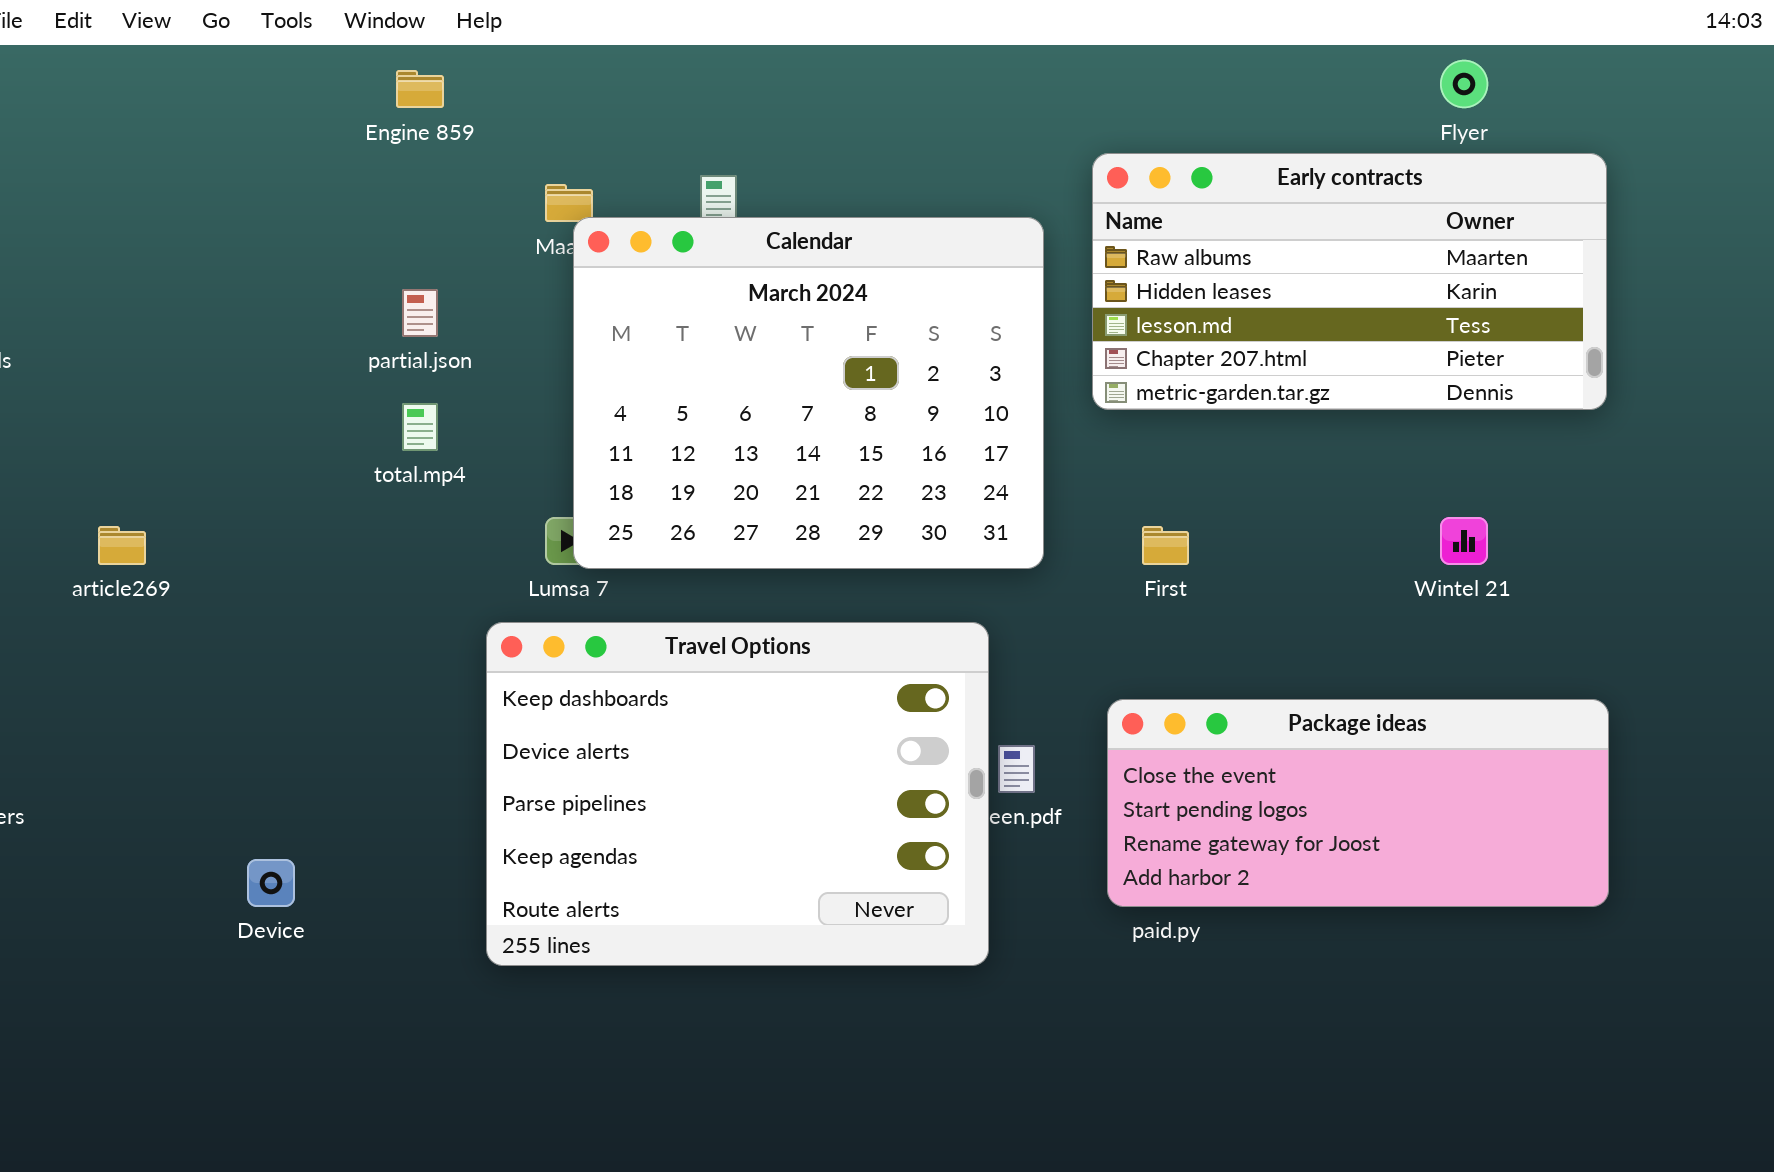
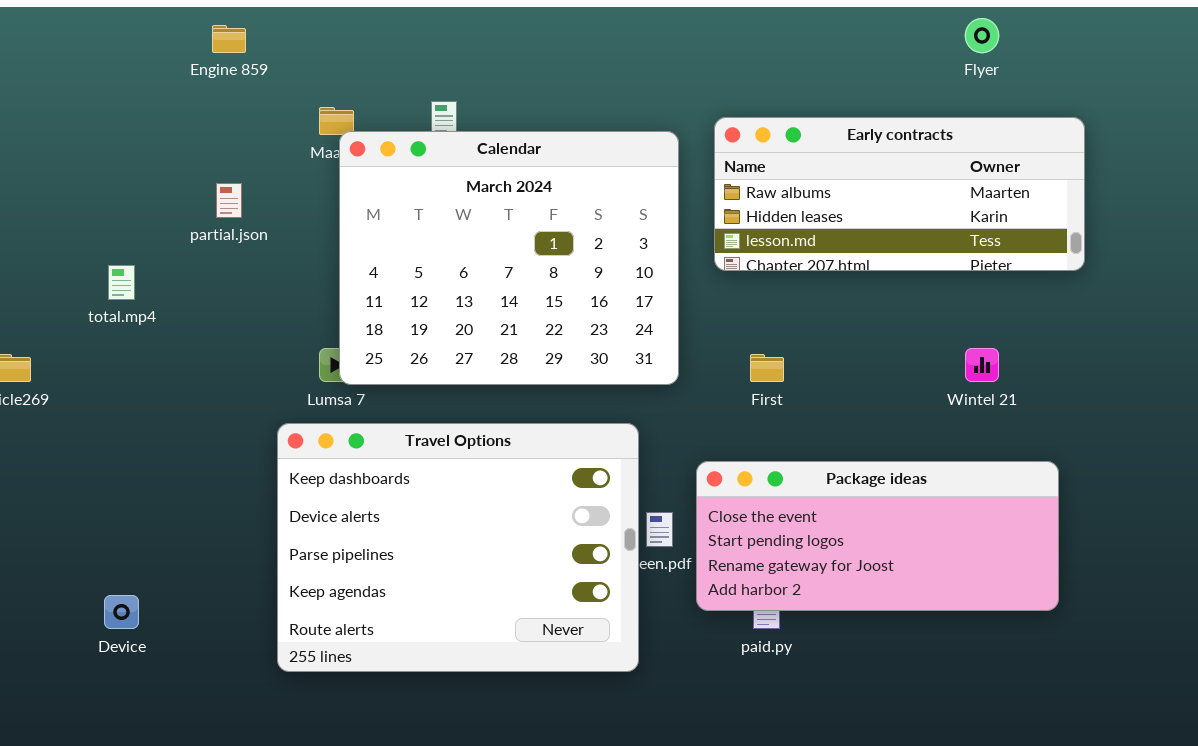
Early contracts: [1092,153,1607,410] -> [714,117,1085,271], resized
total.mp4: [402,403,438,451] -> [108,265,135,300], moved
Package ideas: [1107,699,1609,907] -> [696,461,1059,611], moved

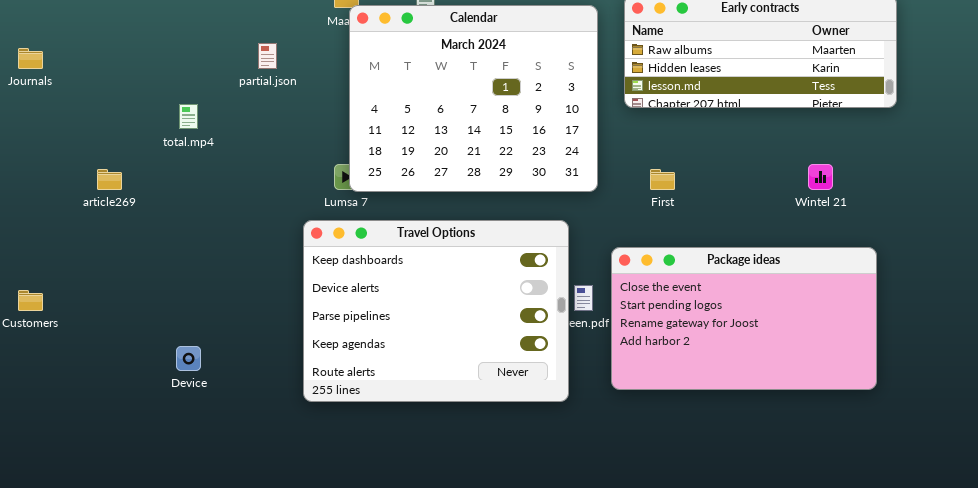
Package ideas: [696,461,1059,611] -> [611,247,877,390], resized

